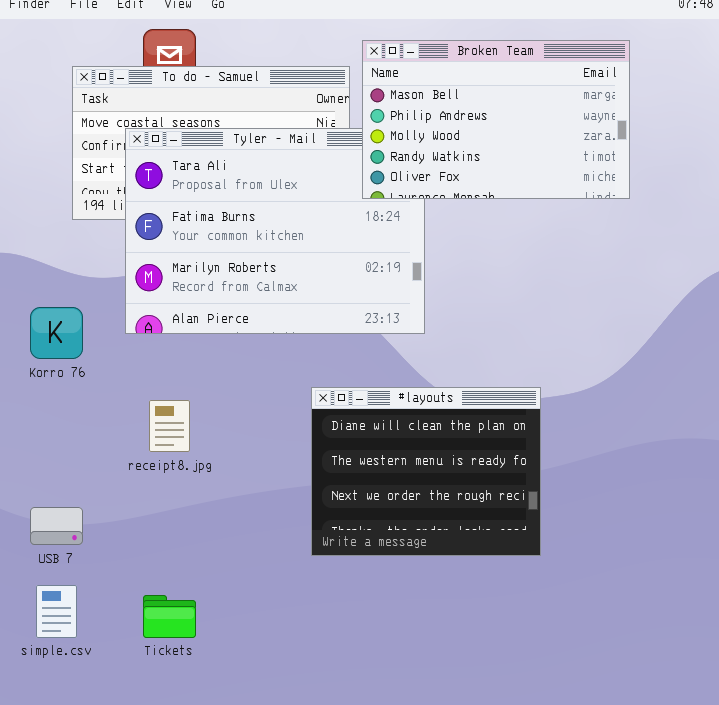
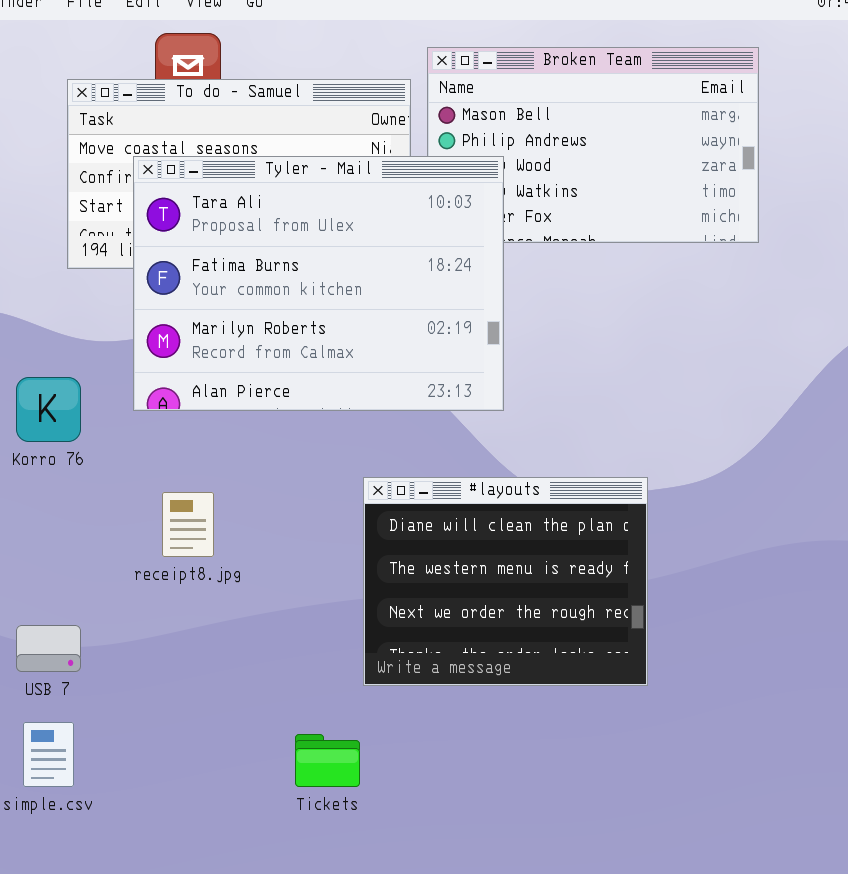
Tyler - Mail: [125,128,425,334] -> [133,156,504,411], raised
Tickets: [143,595,196,638] -> [295,734,360,787], moved

